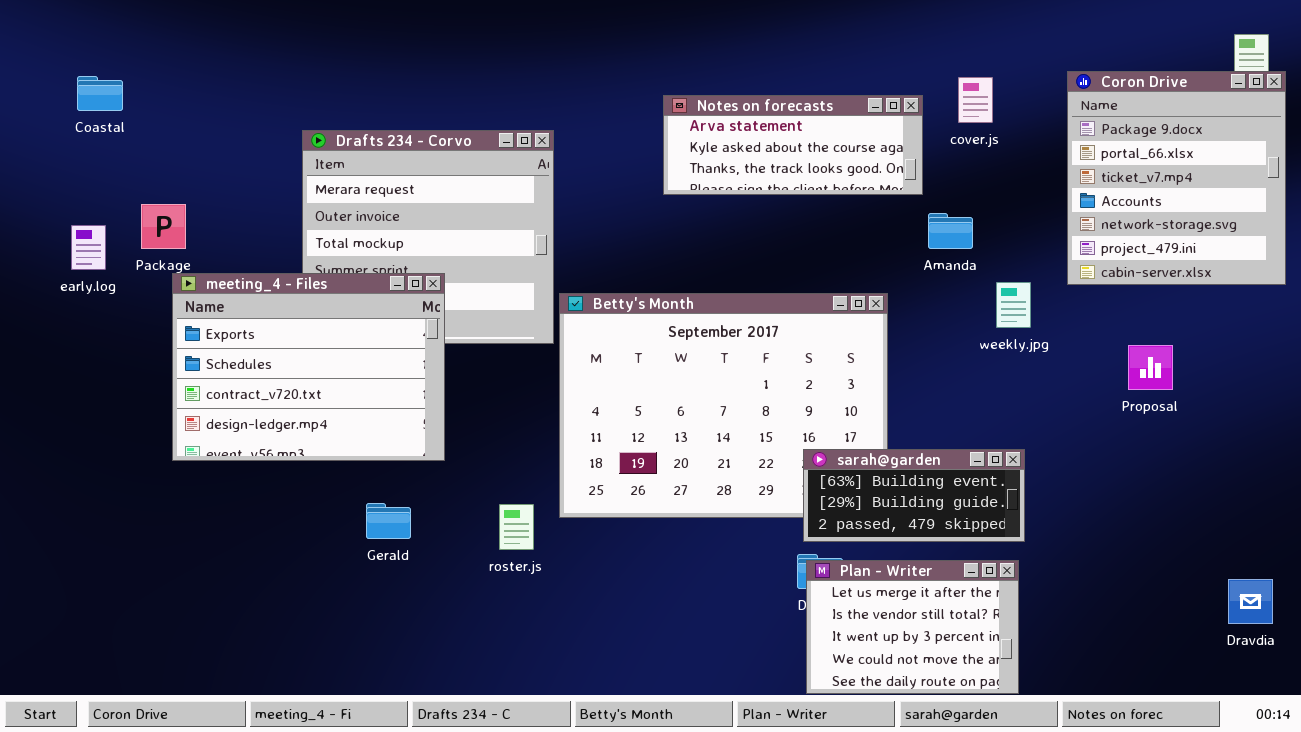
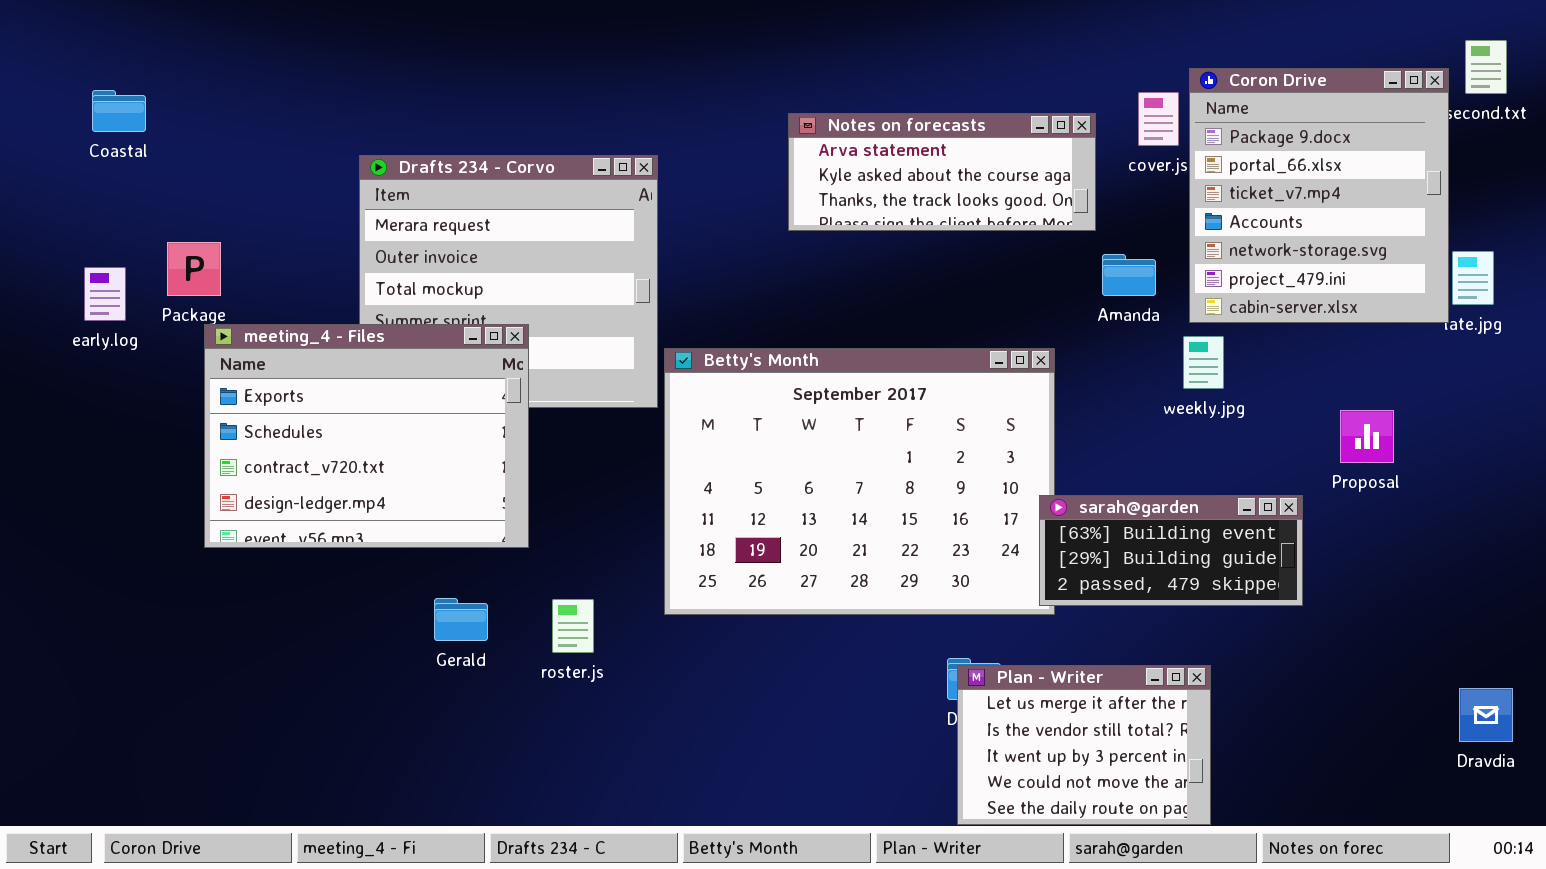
Coron Drive: [1067,71,1286,285] -> [1189,68,1449,323], moved
sarah@garden: [803,449,1025,542] -> [1039,495,1303,606], moved
roster.js: [499,504,534,550] -> [552,599,594,653], moved

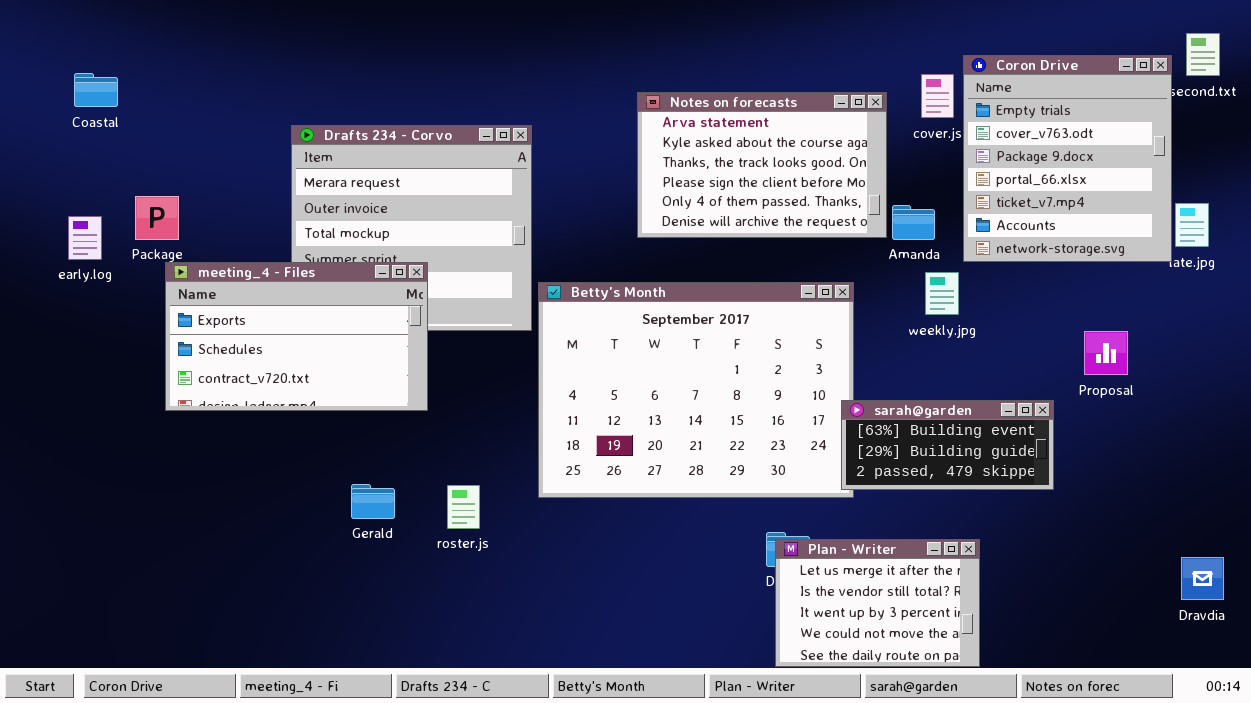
Coron Drive: [1189,68,1449,323] -> [963,55,1172,262], scrolled up 2 rows
Notes on forecasts: [788,113,1096,231] -> [637,92,887,238], resized
meeting_4 - Files: [204,324,529,548] -> [165,262,428,411], resized
weekly.jpg: [1183,336,1224,389] -> [925,272,959,315], moved

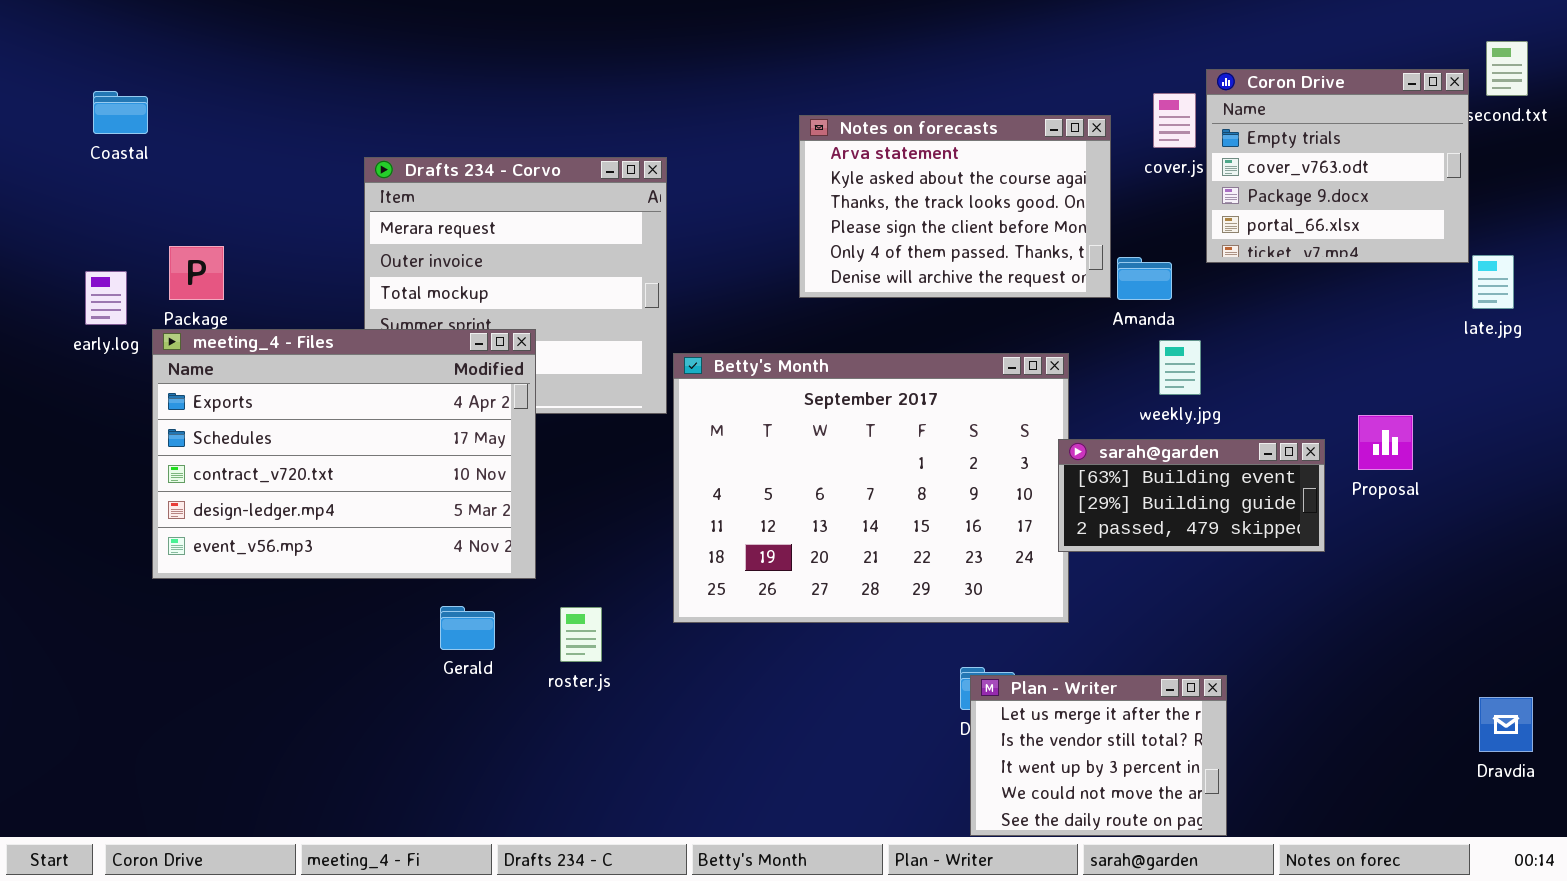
Coron Drive: [963,55,1172,262] -> [1206,69,1469,263], resized
meeting_4 - Files: [165,262,428,411] -> [152,329,536,579], resized
sarah@garden: [841,400,1054,490] -> [1058,439,1325,552], moved

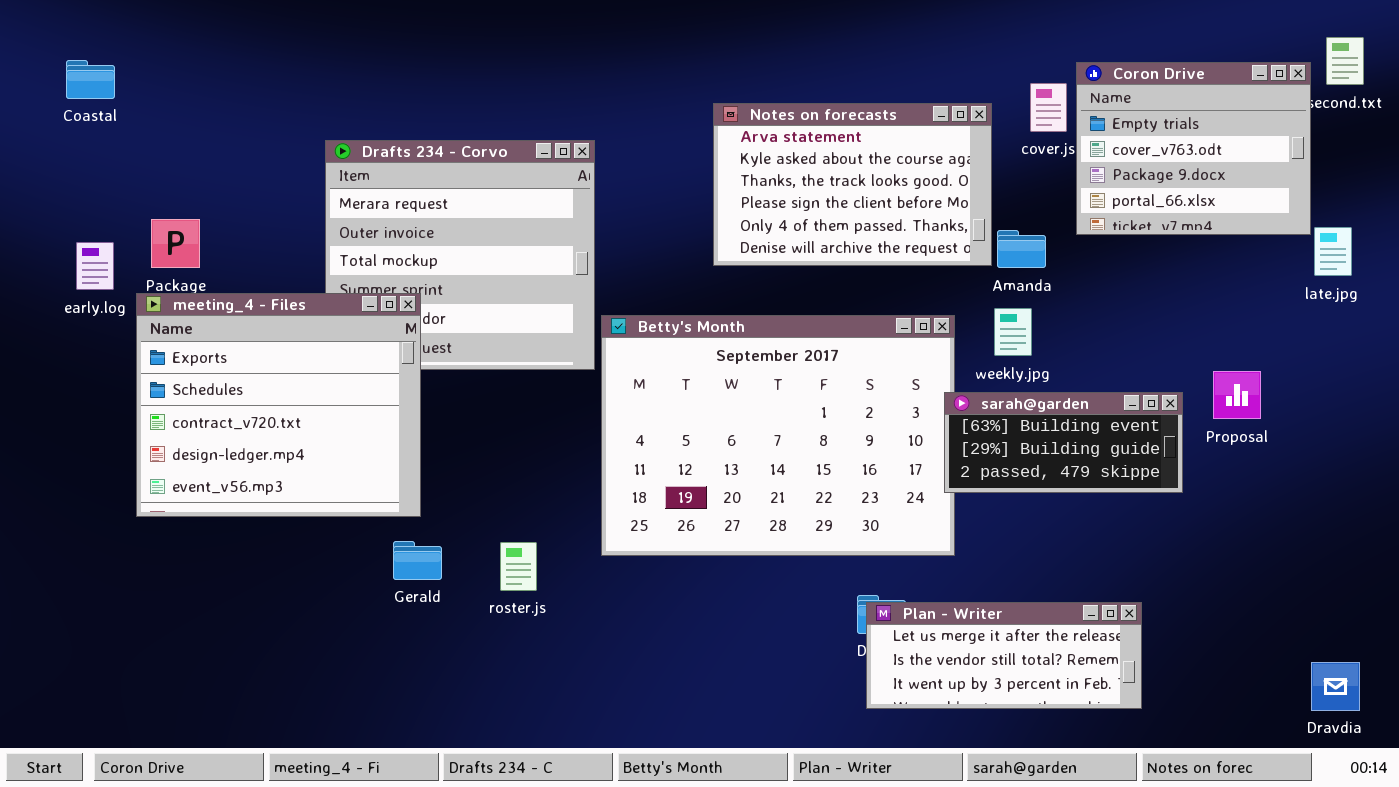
Coastal: [93,91,148,134] -> [66,60,115,99], moved
meeting_4 - Files: [152,329,536,579] -> [136,293,421,517], resized
weekly.jpg: [1159,340,1201,395] -> [994,308,1032,356], moved
Plan - Writer: [970,675,1227,836] -> [866,602,1142,709], resized
Dravdia: [1479,697,1533,752] -> [1311,662,1360,711], moved

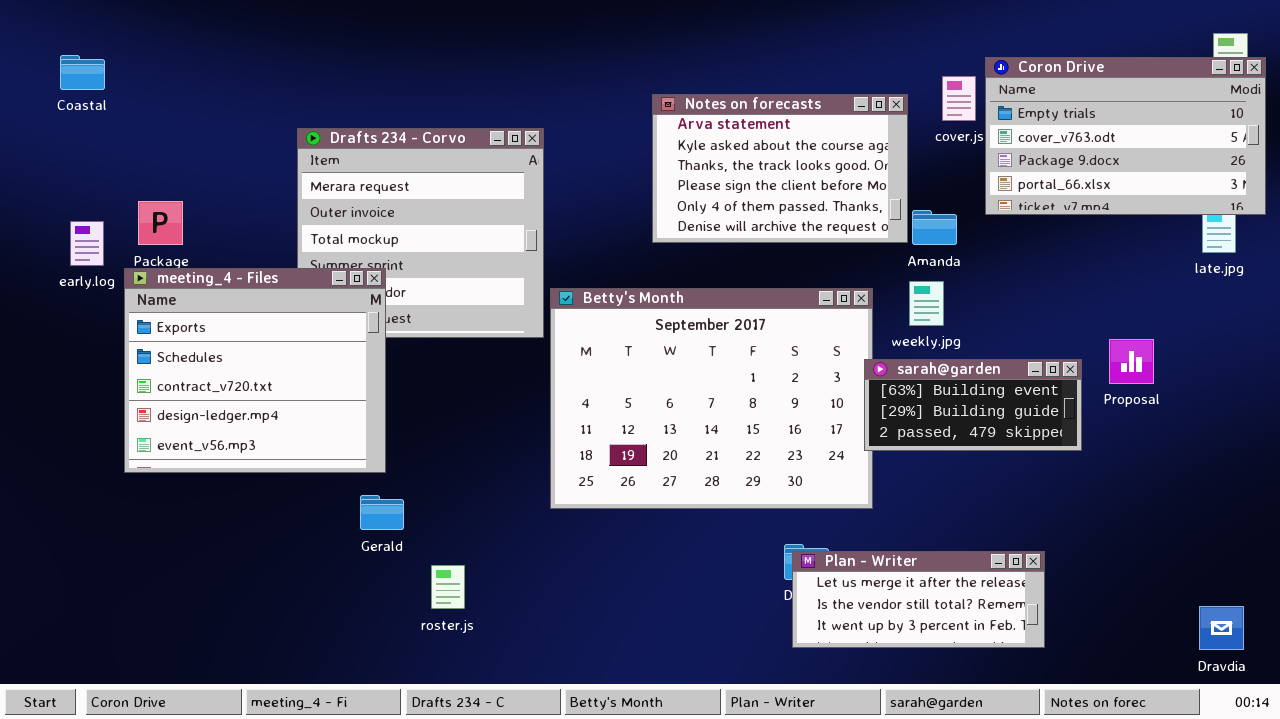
Coron Drive: [1076,62,1311,235] -> [985,57,1266,215], resized
roster.js: [500,542,537,591] -> [431,565,465,609], moved

